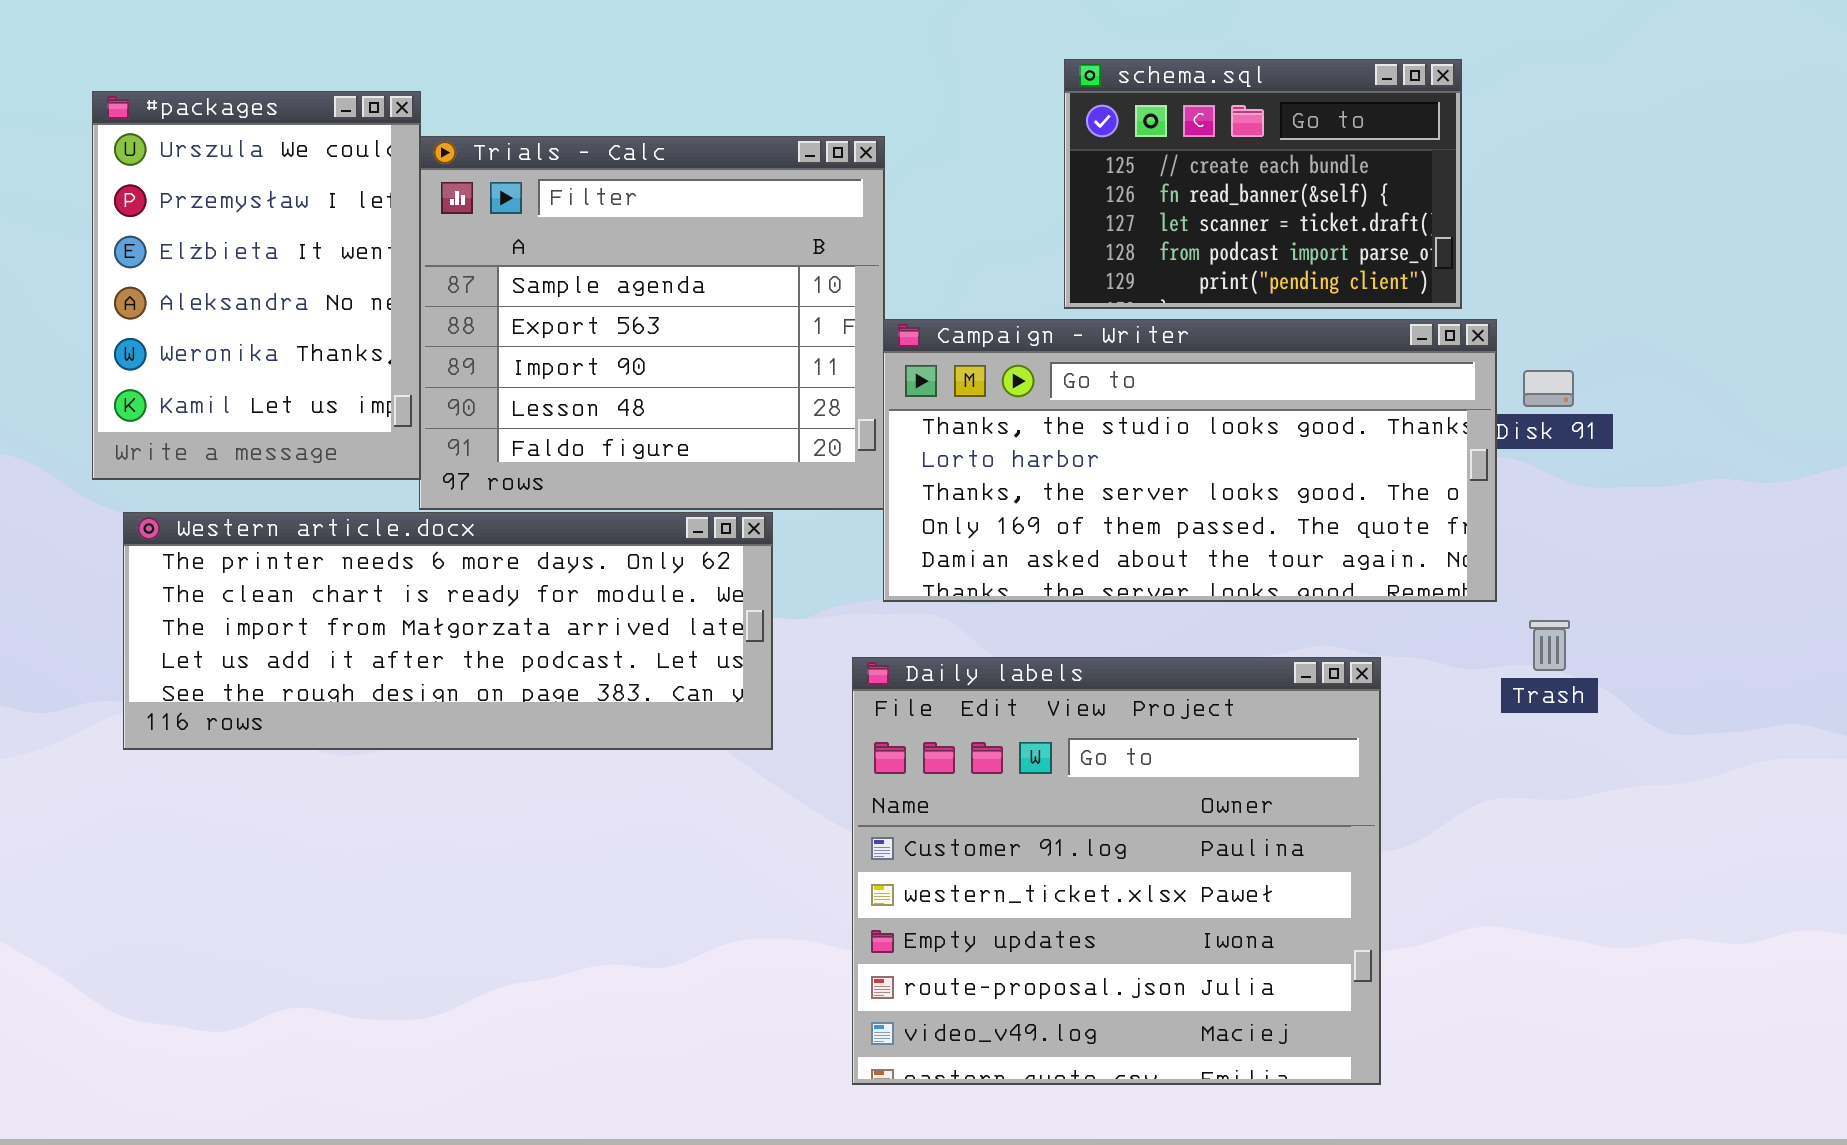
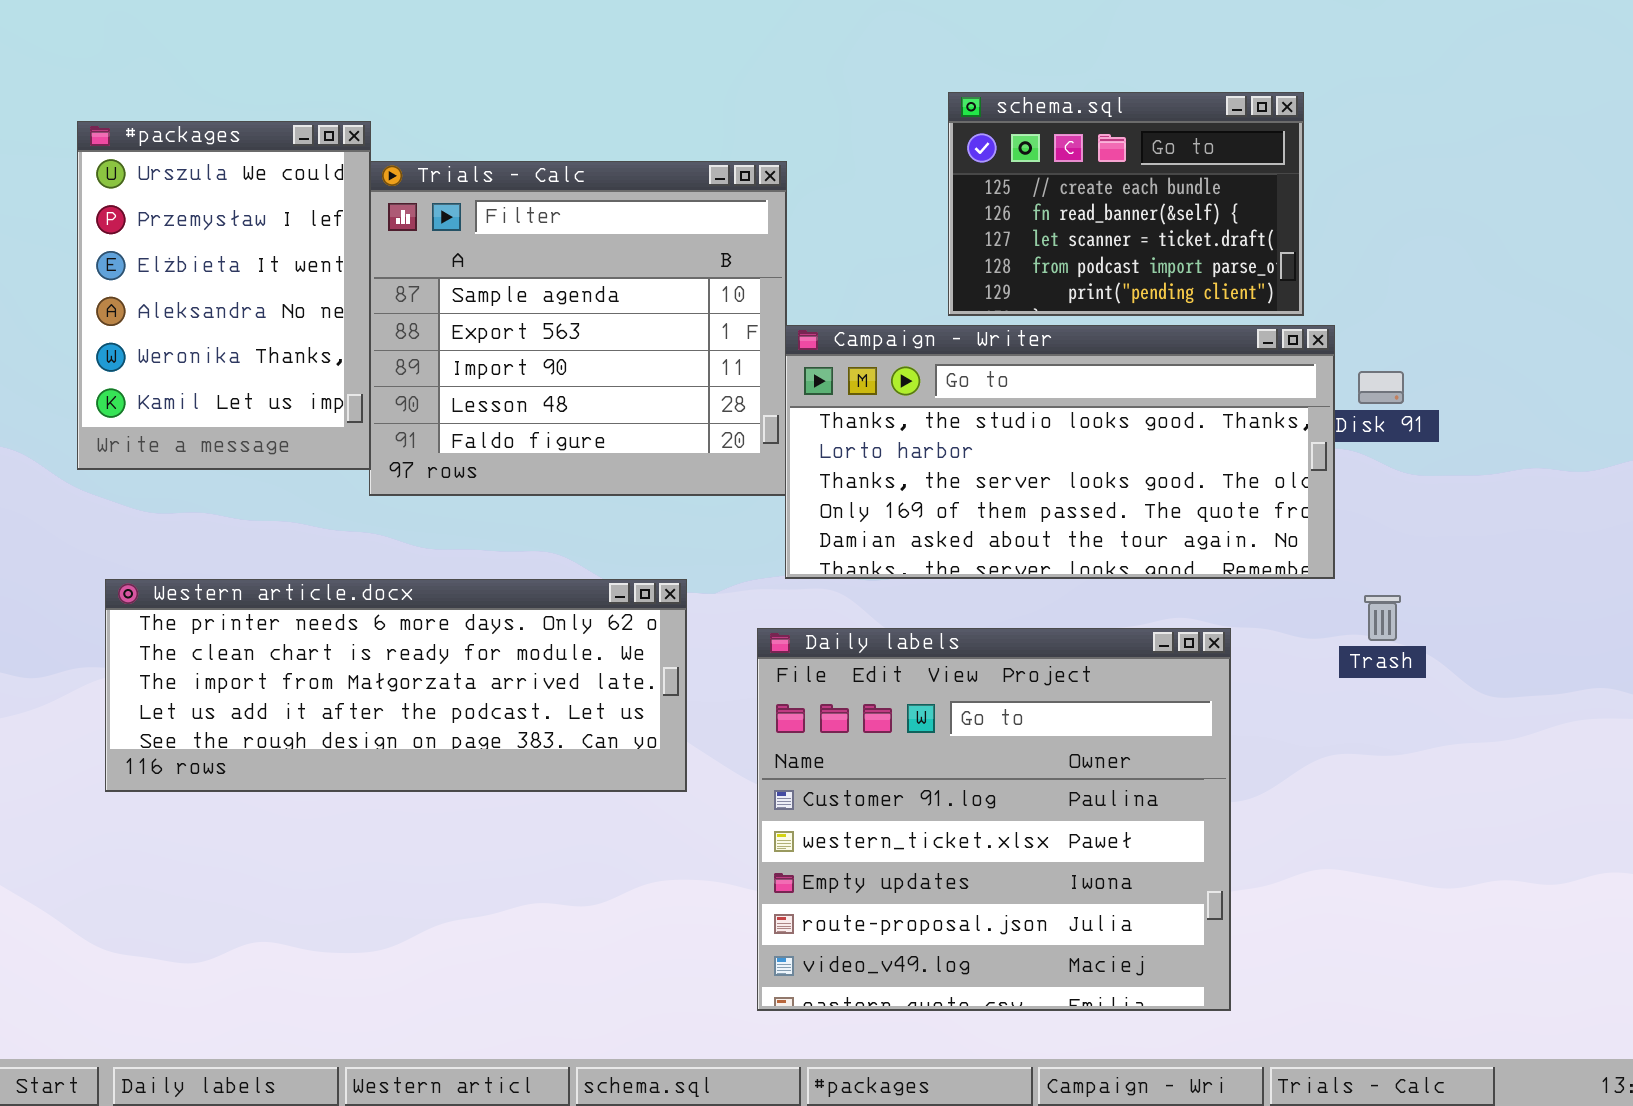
Western article.docx: [123,512,773,750] -> [105,579,687,792], moved

